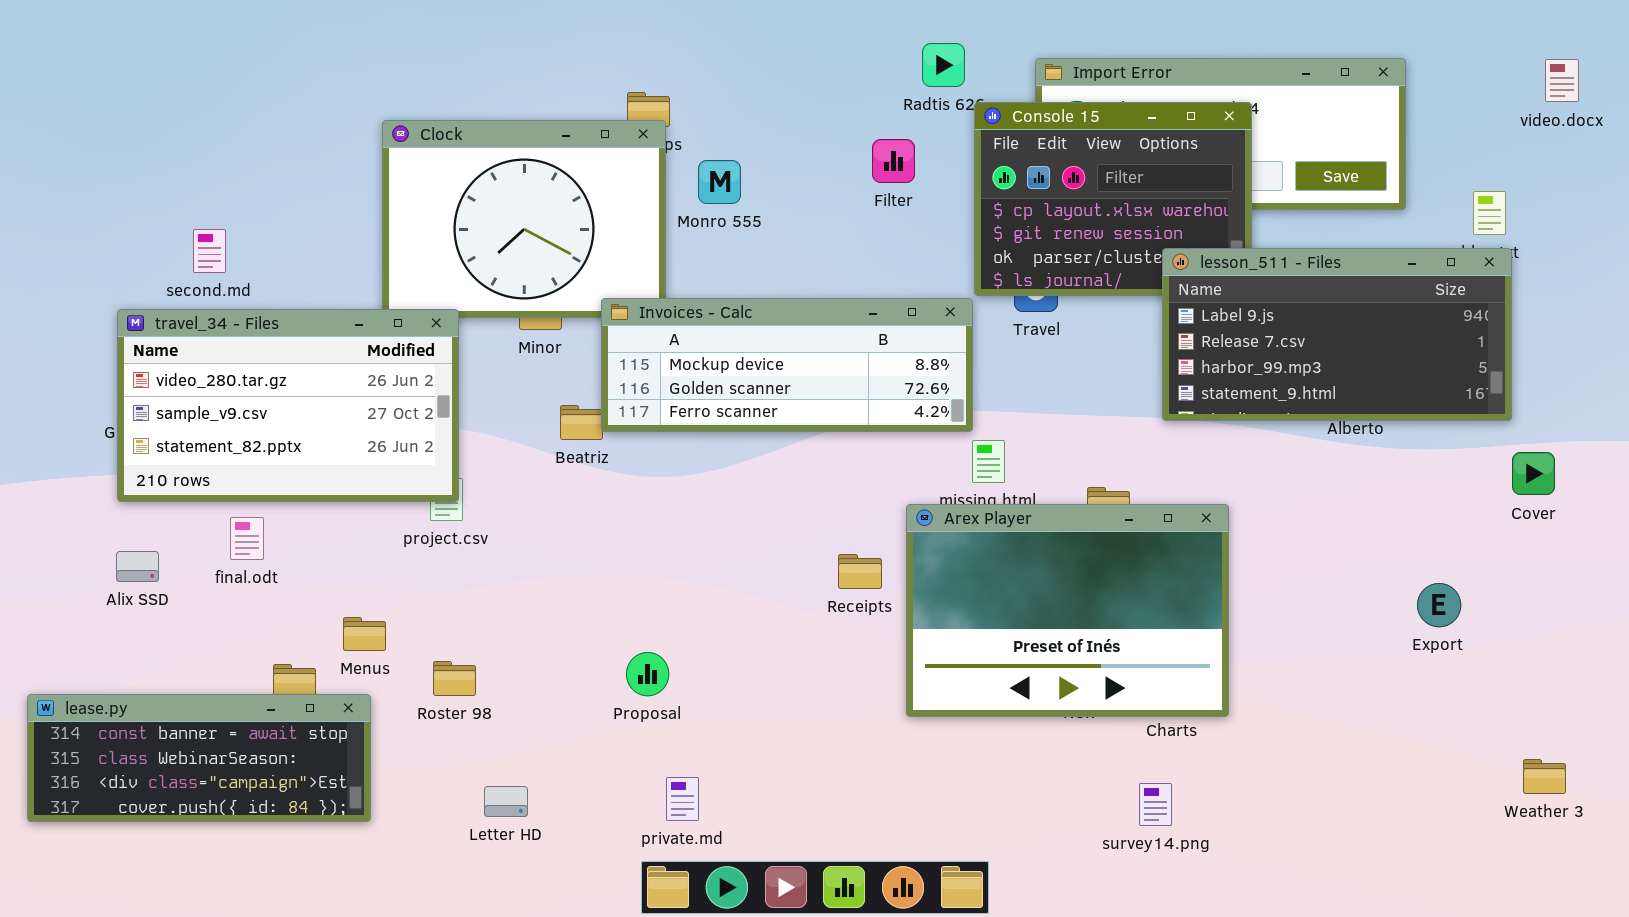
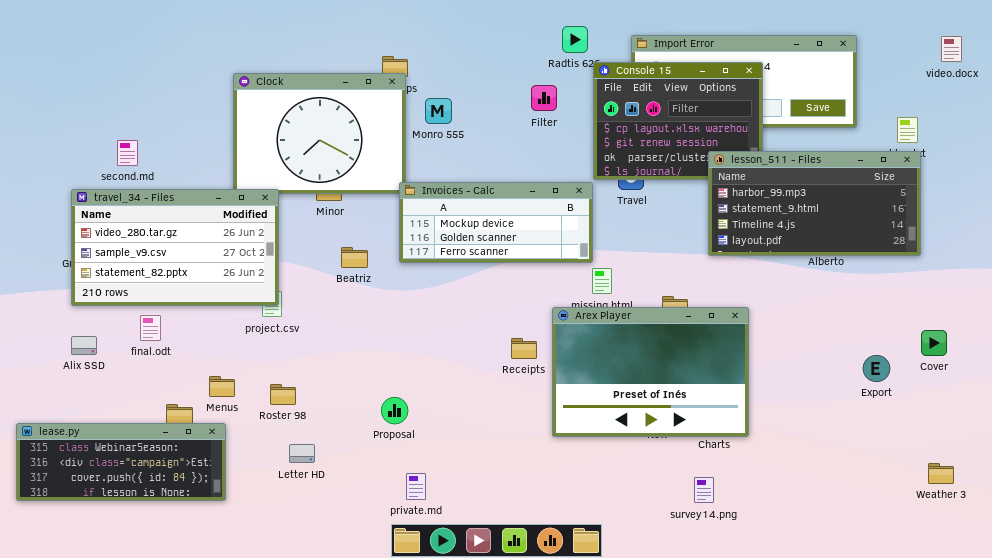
lesson_511 - Files: [1162,248,1512,421] -> [708,151,921,256], scrolled down 2 rows
Invoices - Calc: [601,298,973,432] -> [399,182,593,263], resized
Cover: [1512,452,1555,495] -> [921,330,947,356], moved
Roster 98: [433,661,476,696] -> [270,384,296,405], moved
lease.py: [27,694,371,822] -> [16,423,226,501], scrolled down 1 row
Letter HD: [484,786,528,817] -> [289,444,315,463], moved

